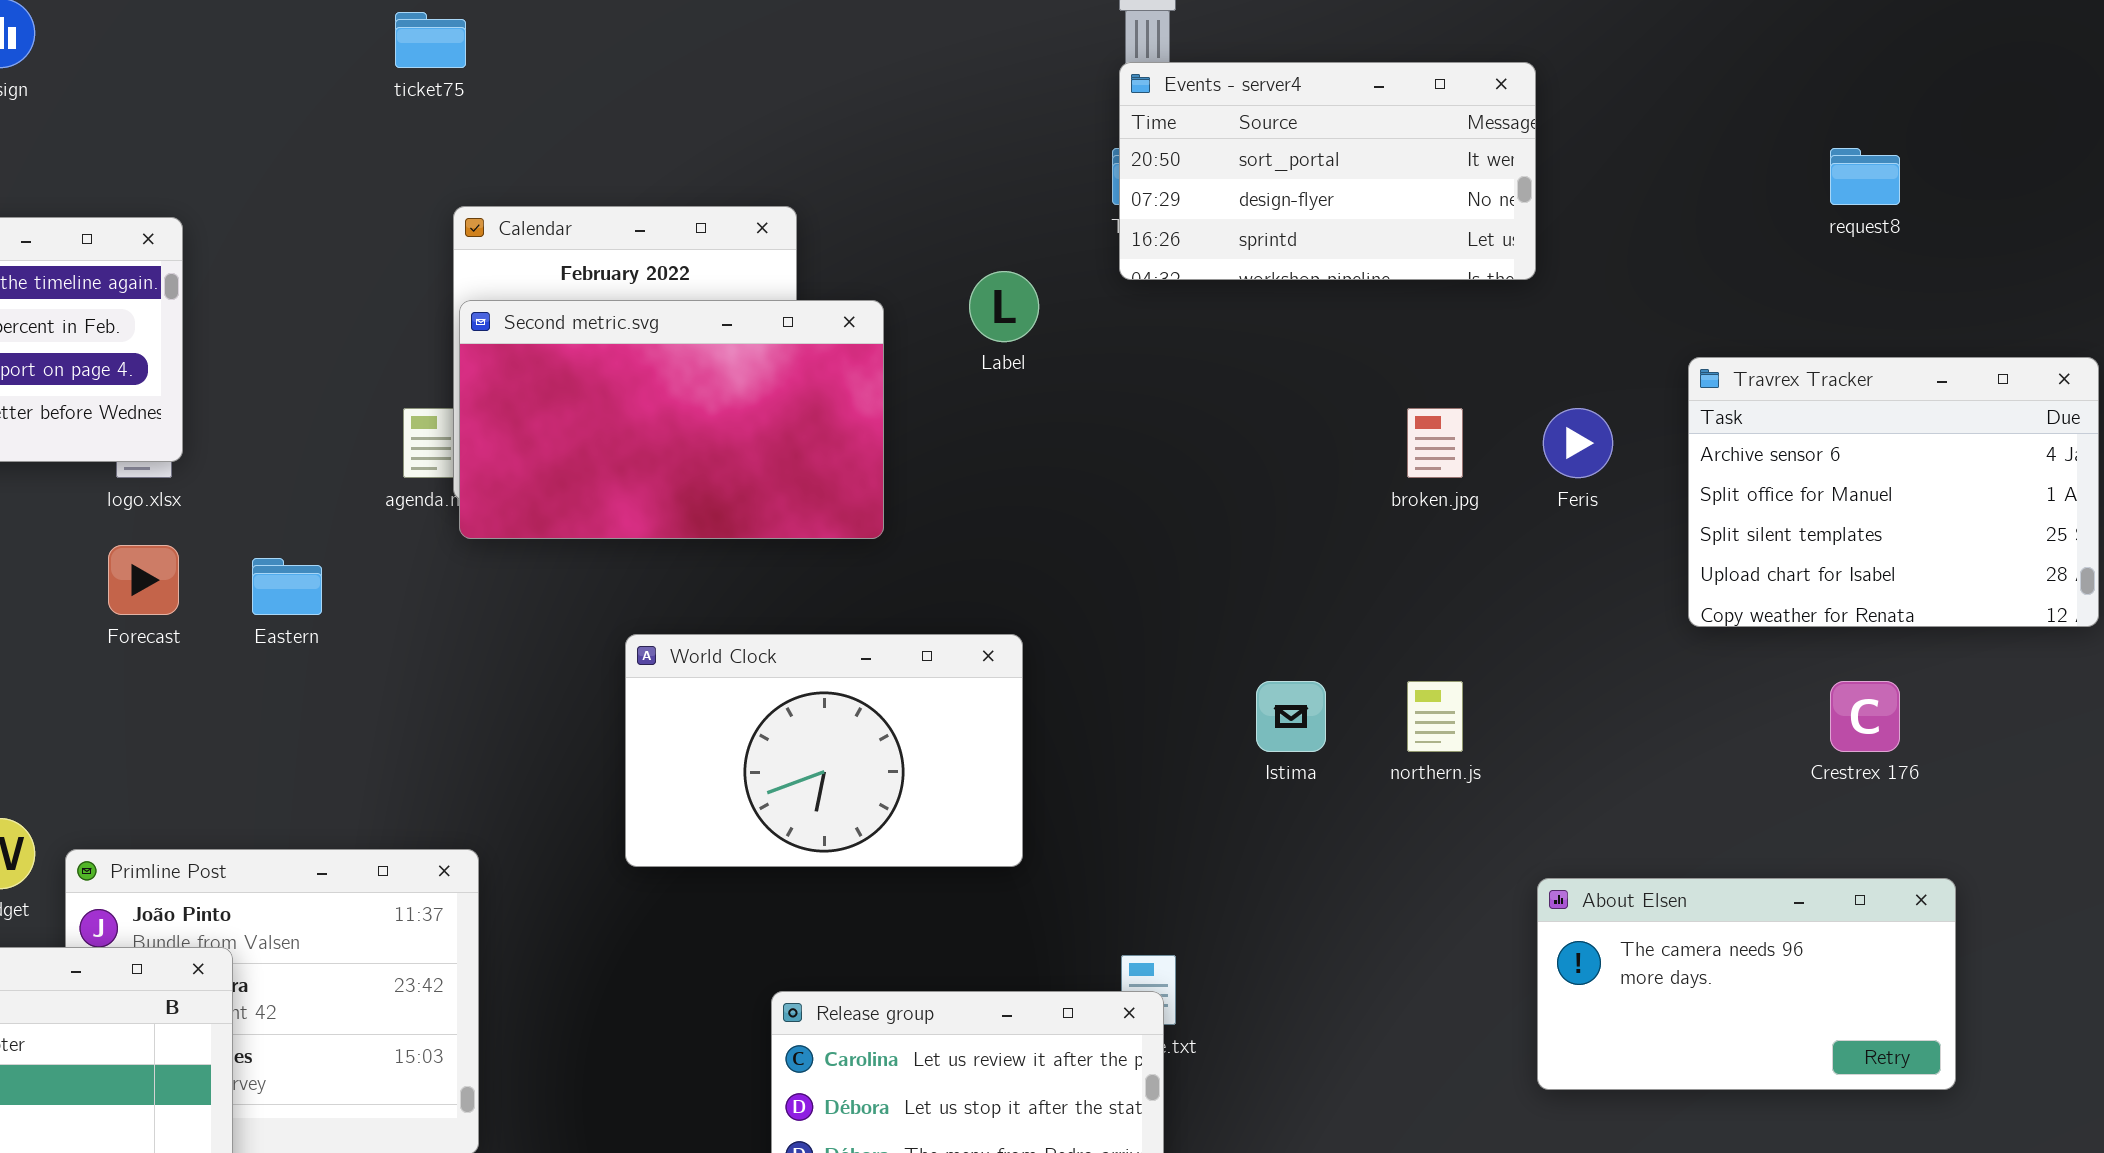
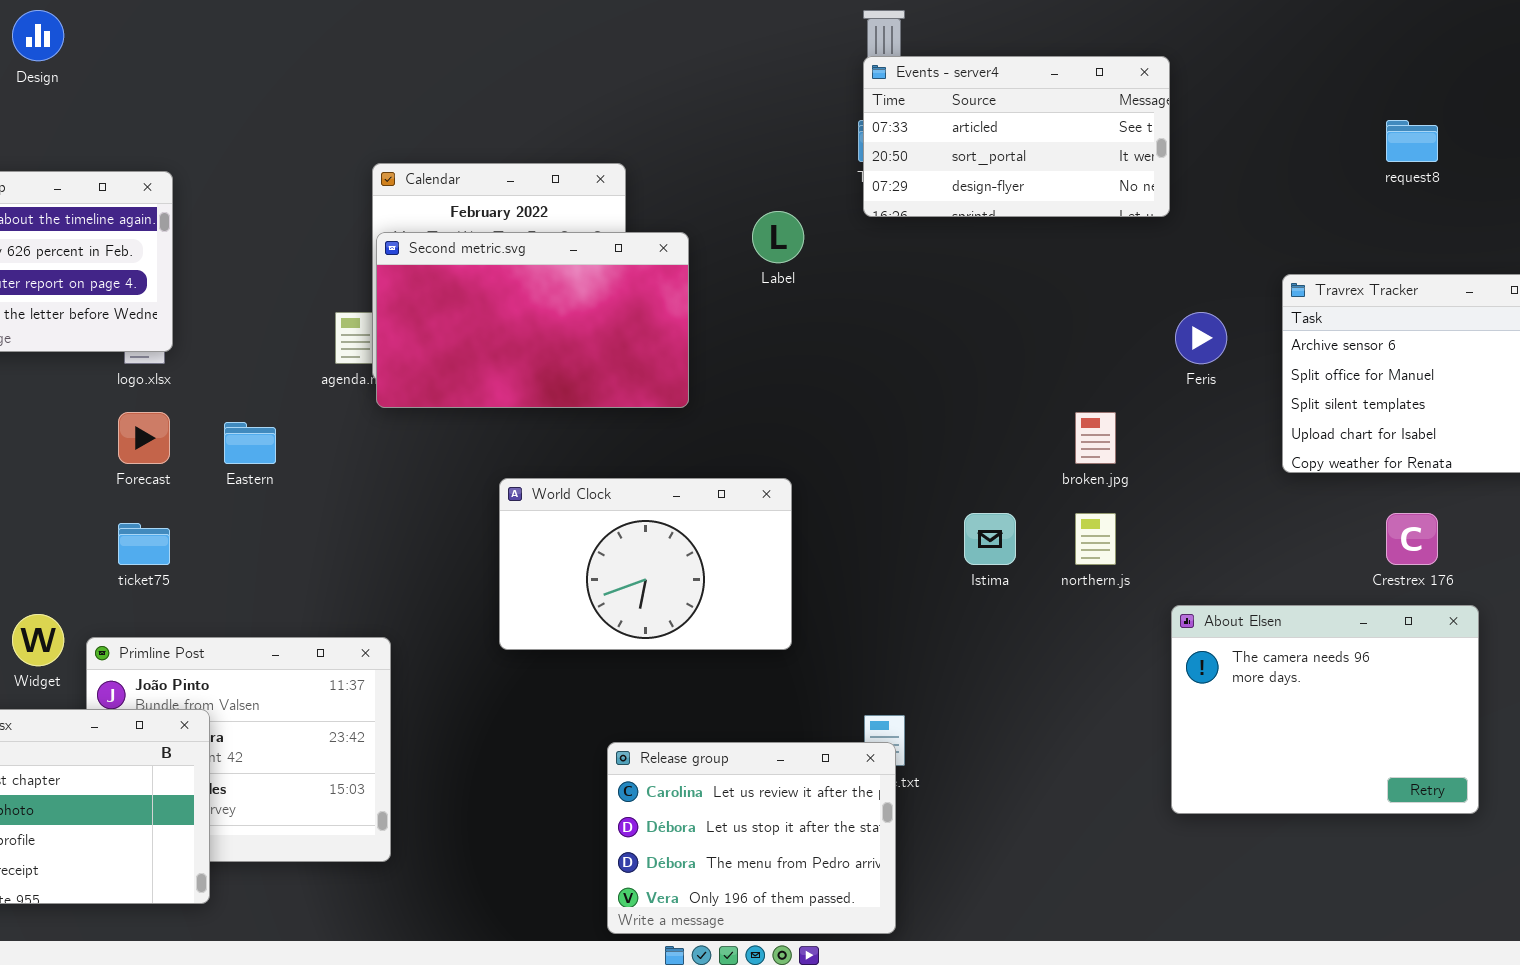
ticket75: [395,12,466,68] -> [118,523,170,565], moved
Events - server4: [1119,62,1536,280] -> [863,56,1170,217], scrolled up 1 row
broken.jpg: [1407,408,1463,478] -> [1075,412,1116,464], moved
About Elsen: [1537,878,1956,1090] -> [1171,605,1479,814], resized

